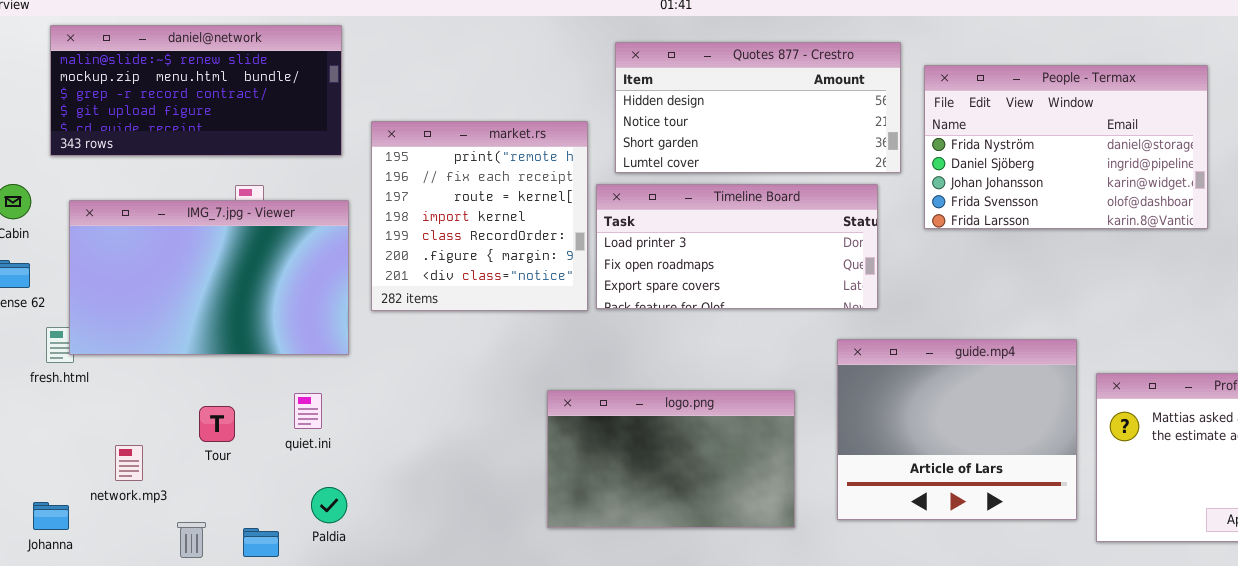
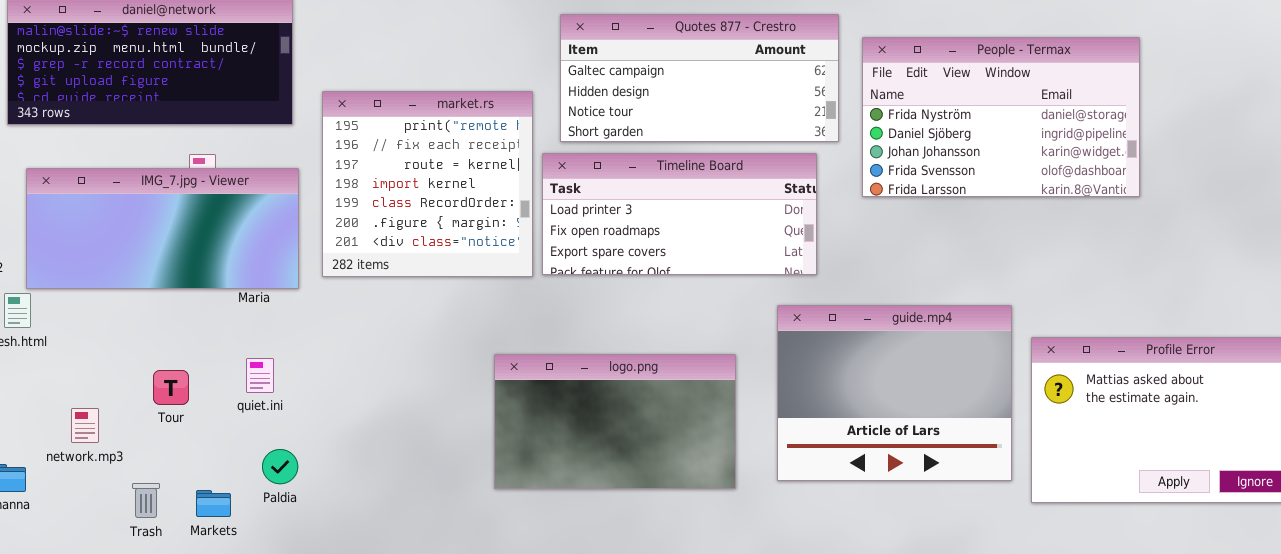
Quotes 877 - Crestro: [615,42,901,173] -> [560,14,839,142], scrolled up 1 row
IMG_7.jpg - Viewer: [69,200,349,355] -> [26,168,299,289], resized

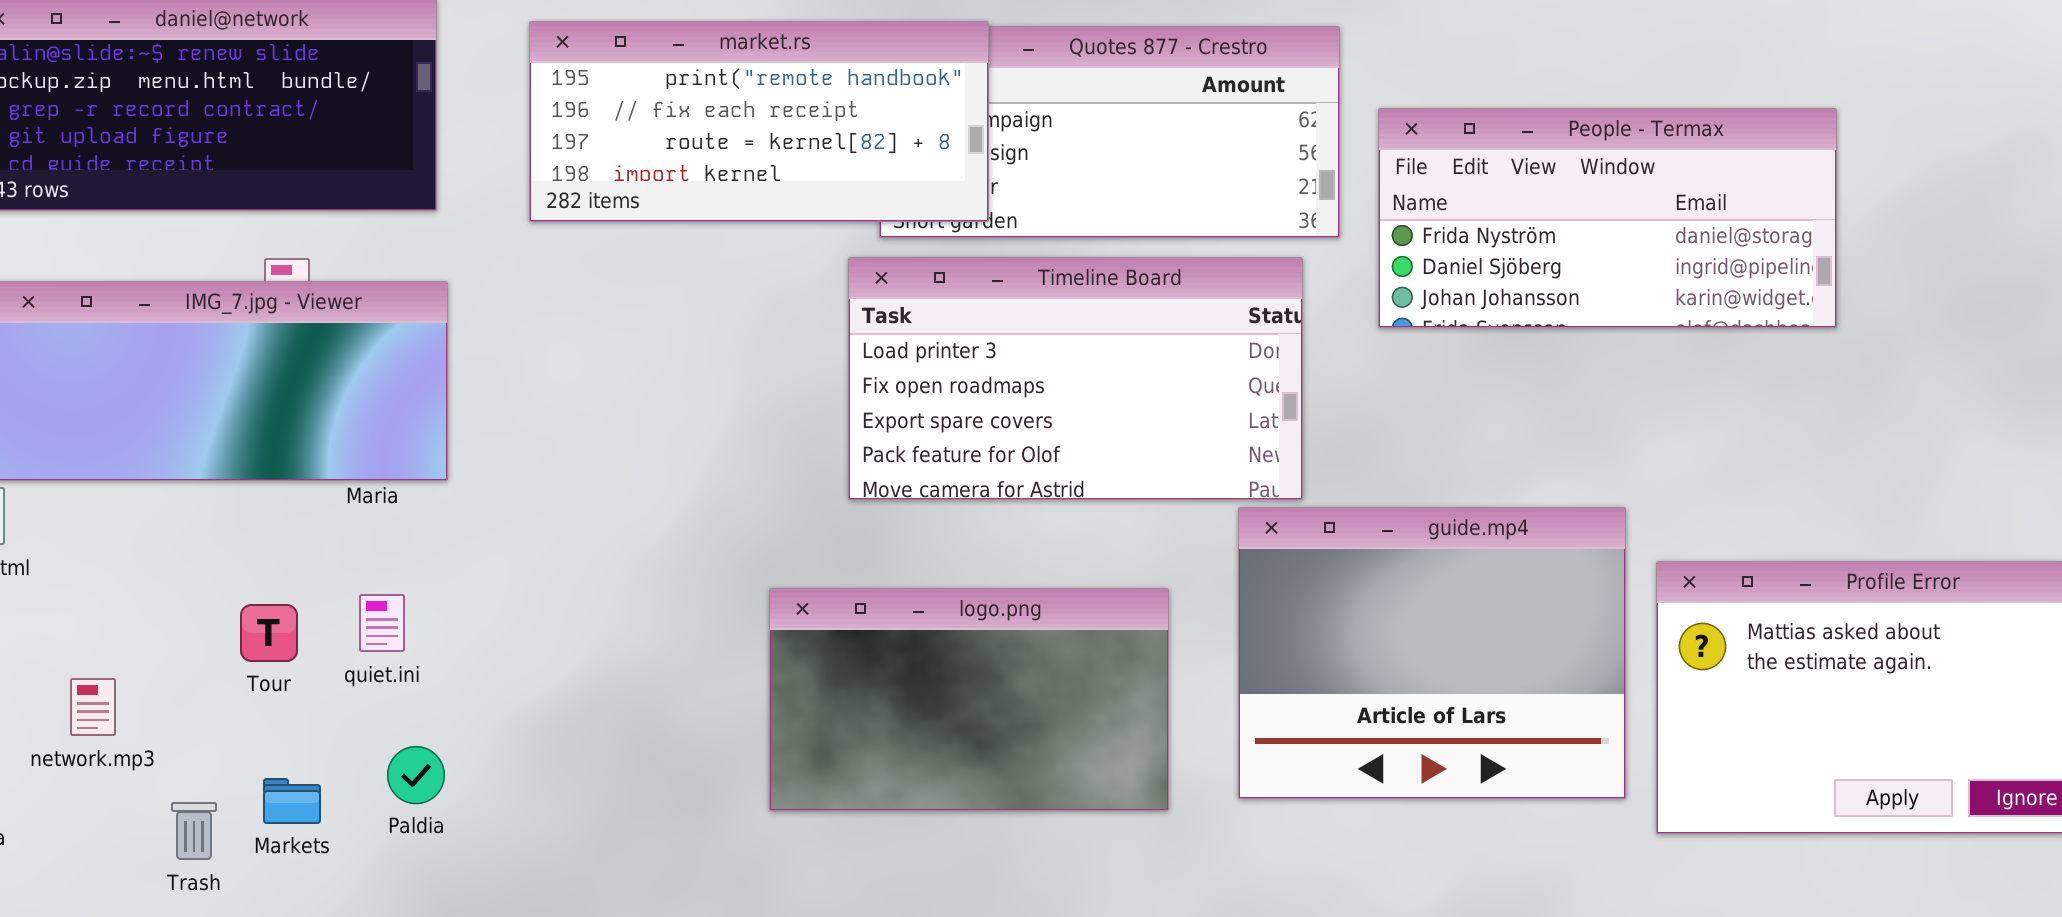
People - Termax: [862,37,1140,197] -> [1378,108,1837,328], resized
market.rs: [322,91,533,277] -> [529,21,989,222], moved, resized
Timeline Board: [542,153,817,275] -> [848,257,1303,500], resized
Tour: [153,370,189,405] -> [240,604,298,662], moved
Markets: [196,490,231,517] -> [263,778,321,824], moved

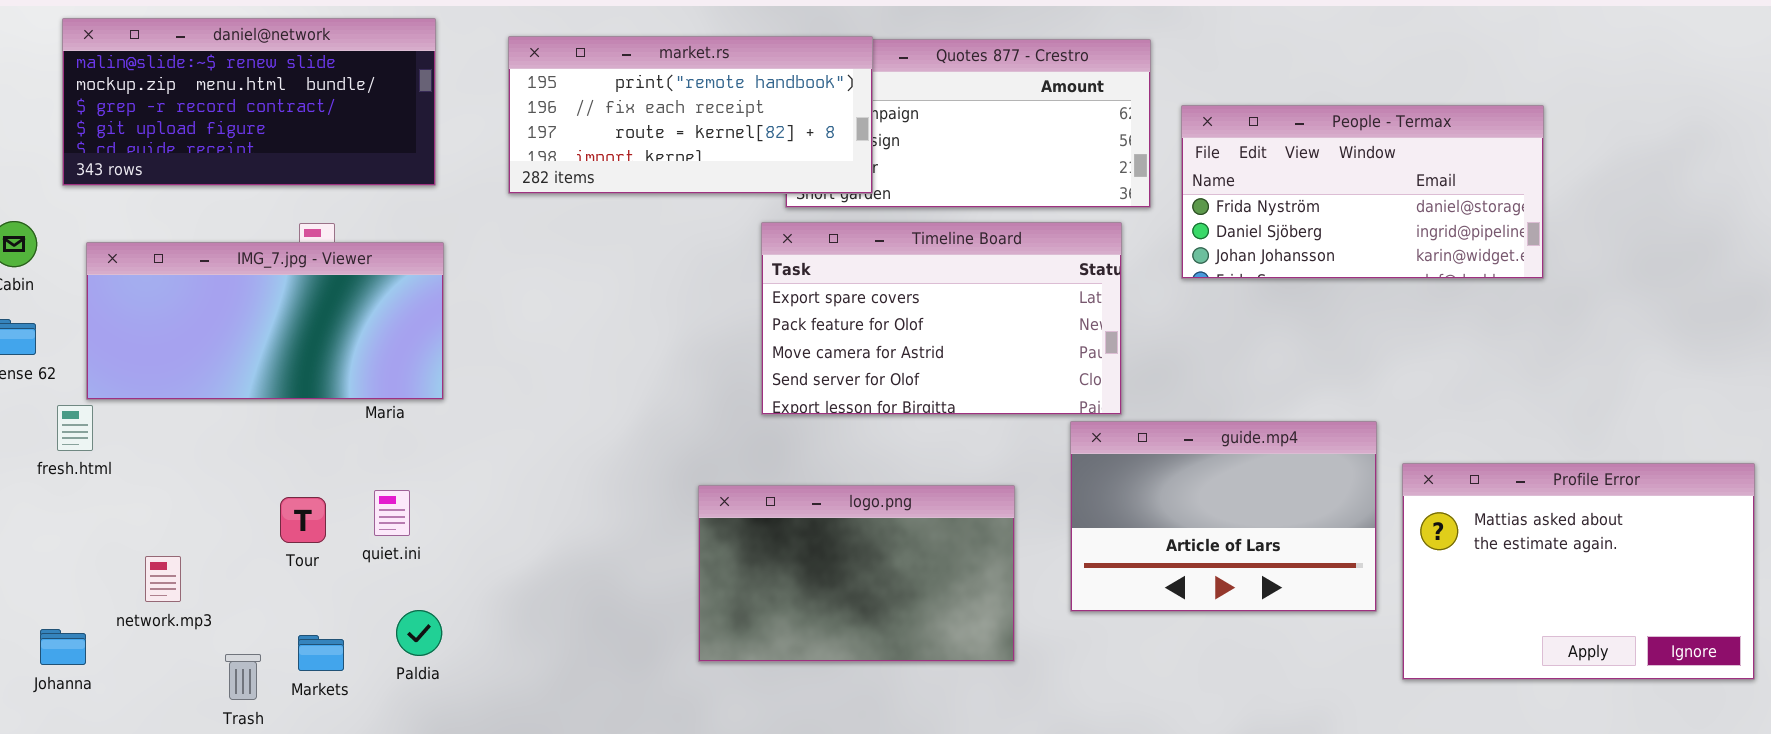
Timeline Board: [848,257,1303,500] -> [761,222,1122,415], scrolled down 2 rows
guide.mp4: [1238,507,1626,799] -> [1070,421,1377,612], resized

